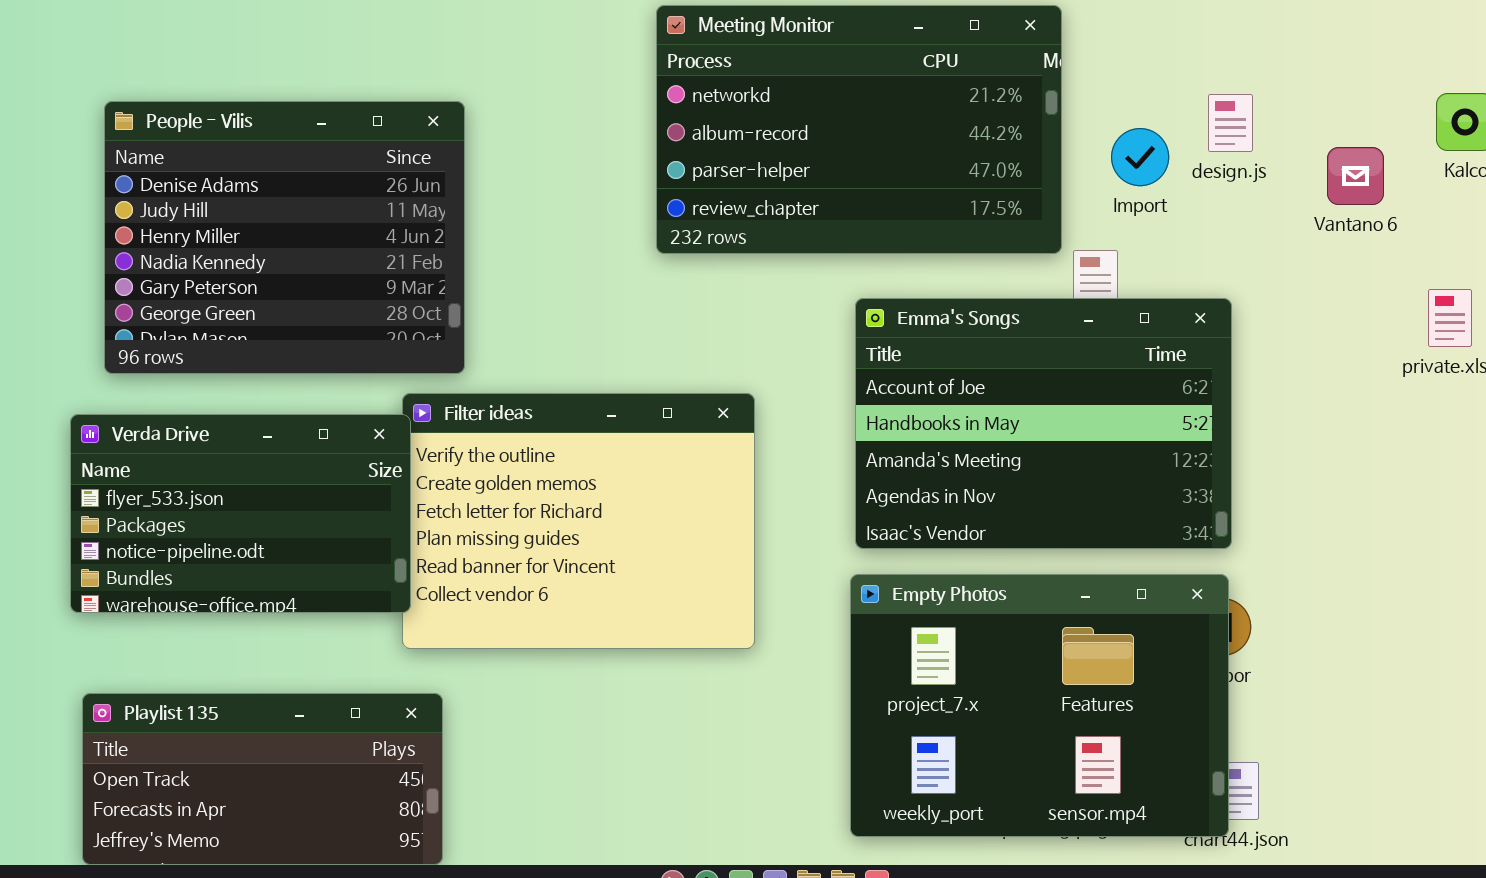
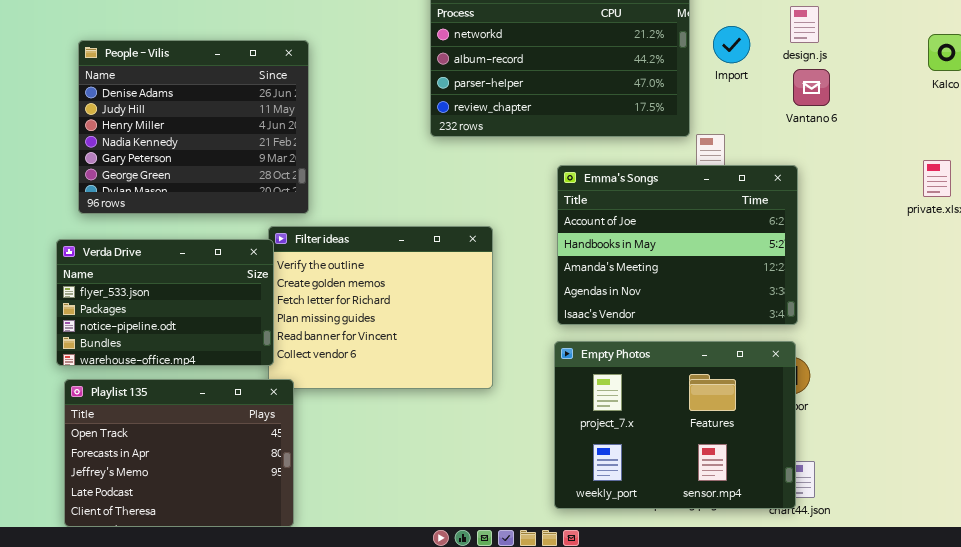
design.js: [1208,94,1253,152] -> [790,6,819,43], moved
Import: [1111,128,1169,186] -> [713,26,750,63], moved
Vantano 6: [1327,147,1384,205] -> [793,69,830,106], moved
Playlist 135: [82,693,443,865] -> [64,379,294,527], resized

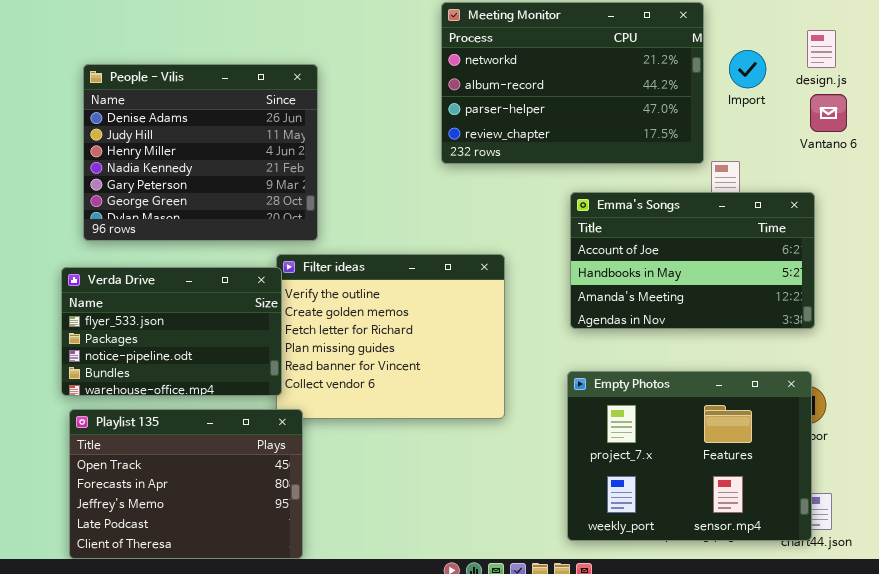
Emma's Songs: [557,165,798,325] -> [570,192,815,329], resized

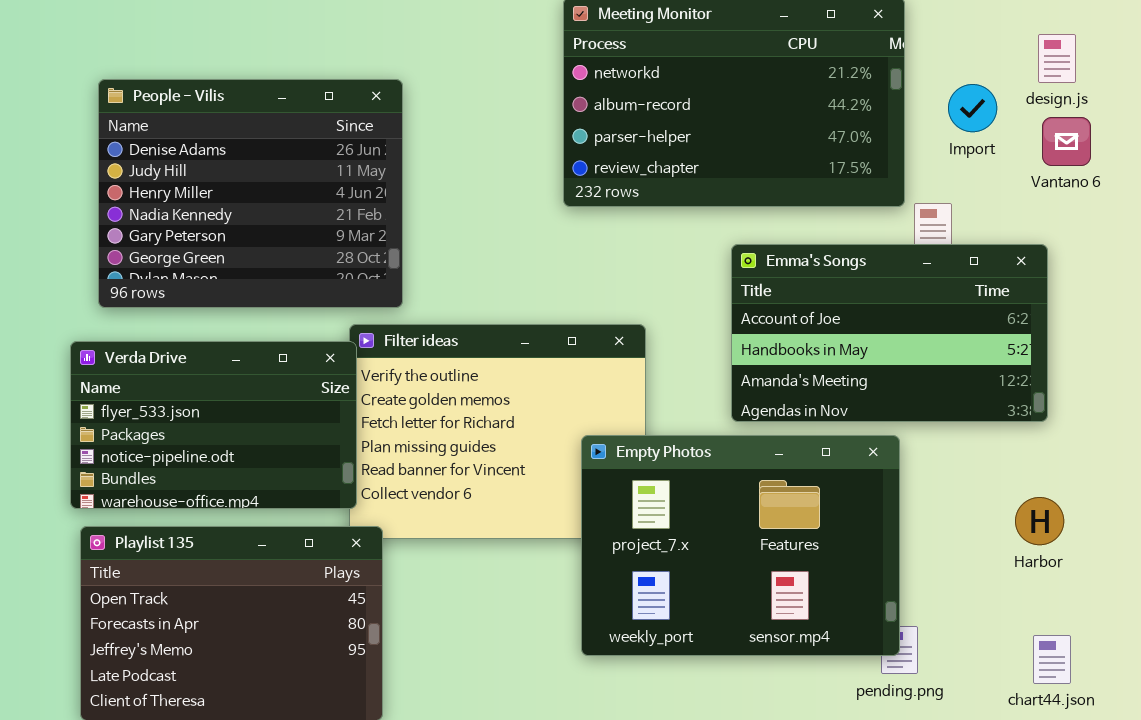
Import: [729,50,766,88] -> [948,84,997,132], moved
Empty Photos: [567,371,812,541] -> [581,435,900,656], moved

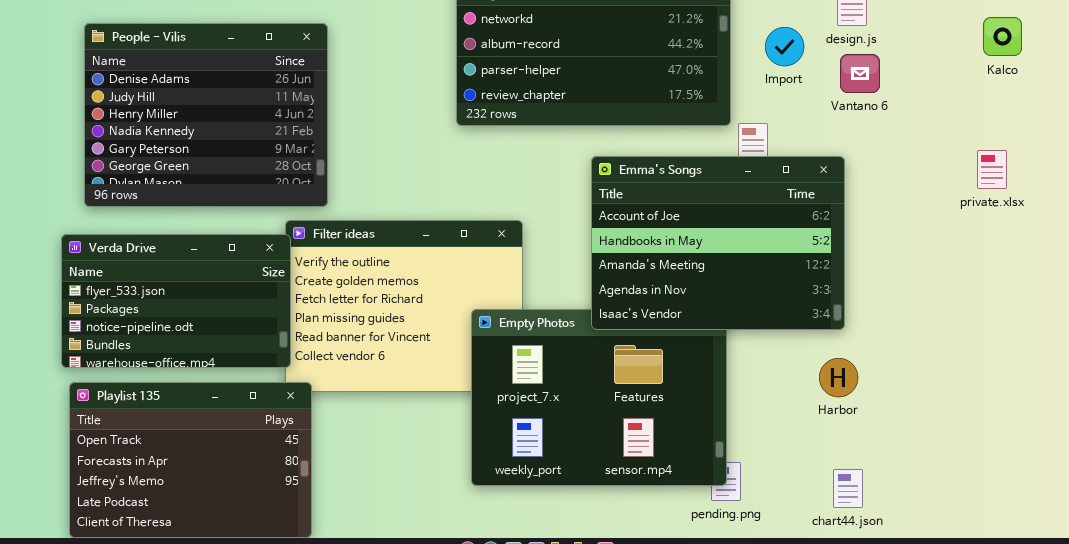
Emma's Songs: [731,244,1048,422] -> [591,156,845,330], resized

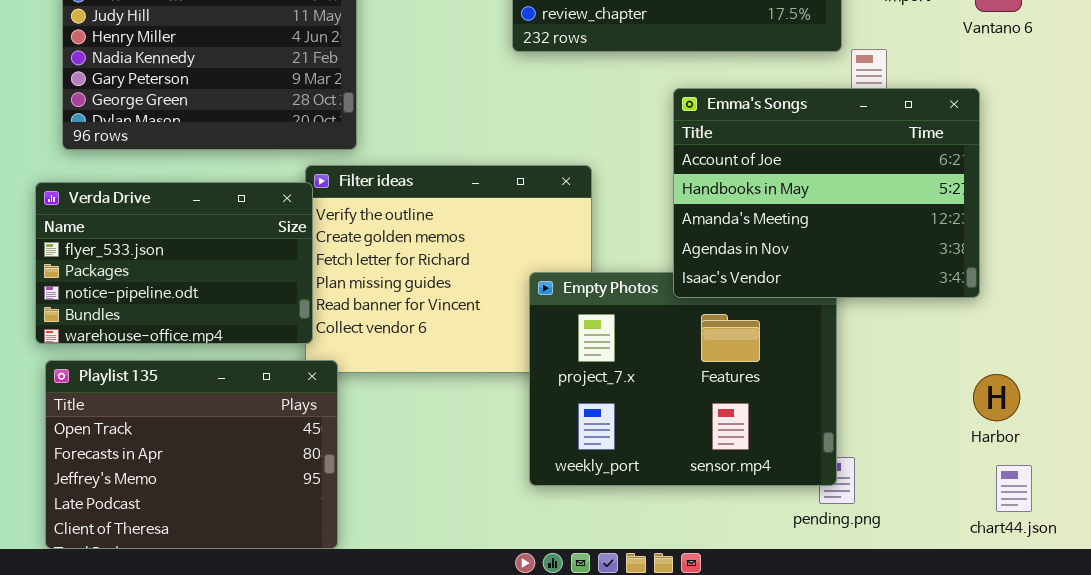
Harbor: [819,358,858,397] -> [973,374,1020,421], moved
chart44.json: [833,469,863,508] -> [996,465,1032,512], moved

